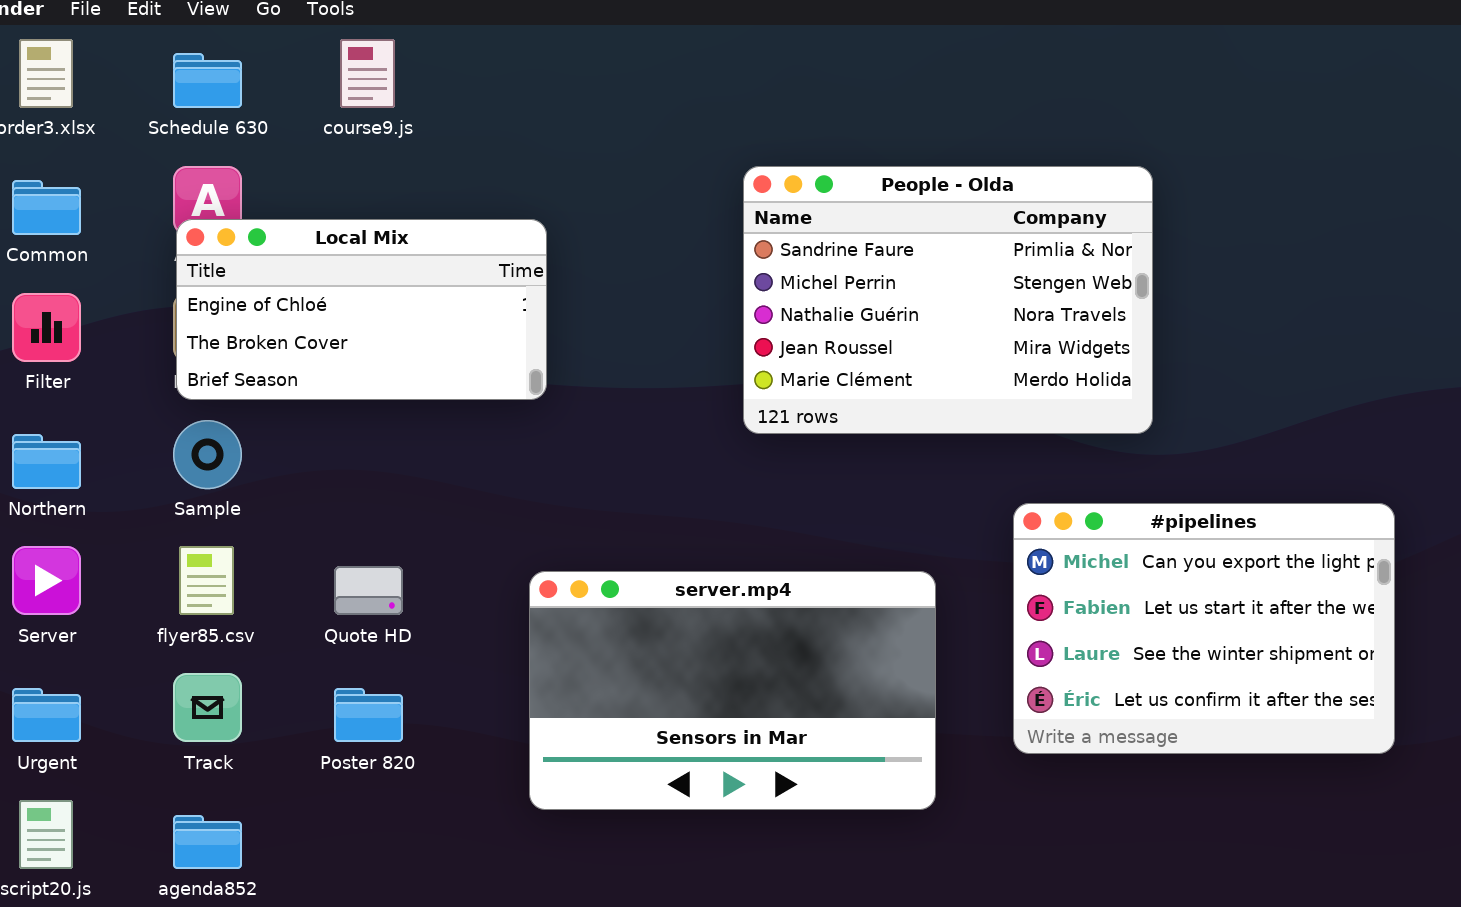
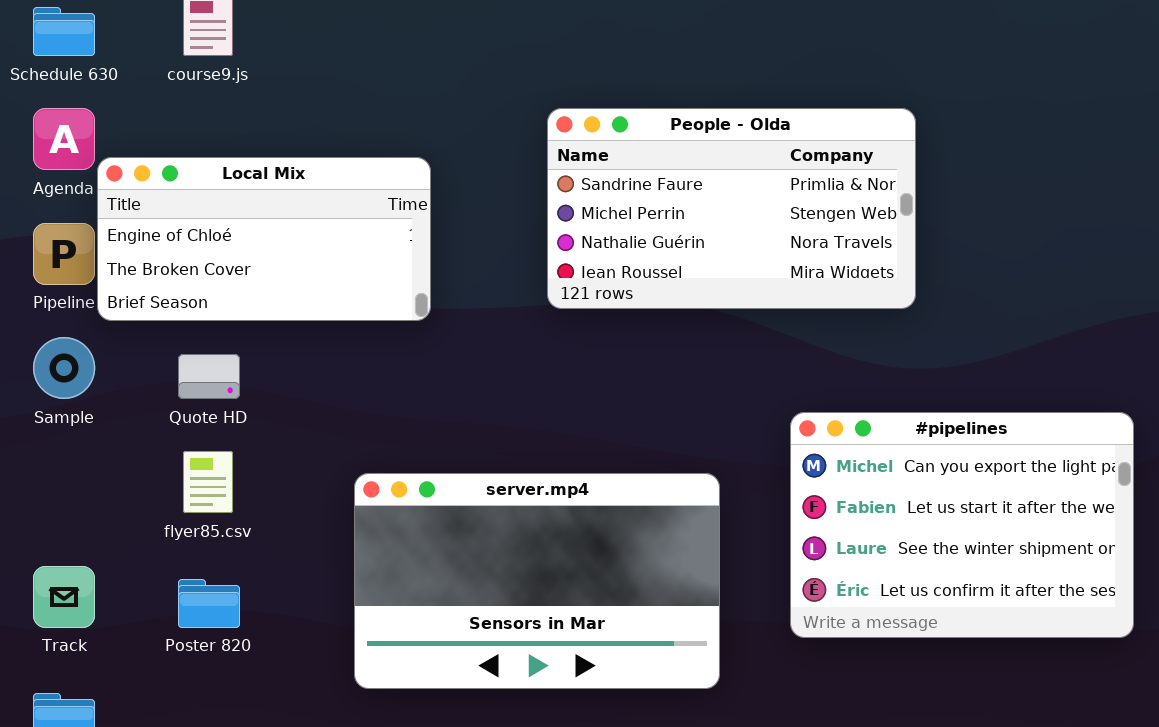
People - Olda: [743,166,1153,434] -> [547,108,916,309], resized
Local Mix: [176,219,547,400] -> [97,157,431,321], moved
flyer85.csv: [179,546,234,615] -> [183,451,233,513], moved
Quote HD: [334,566,403,615] -> [178,354,240,399], moved

